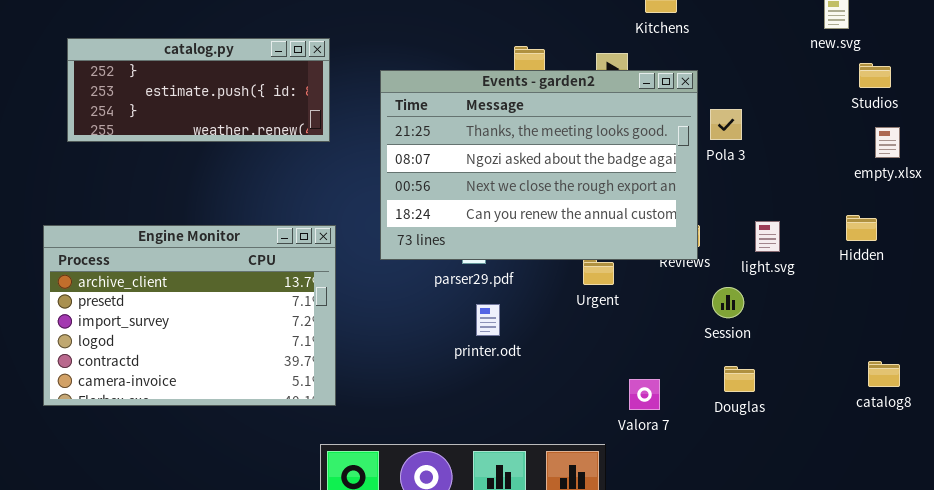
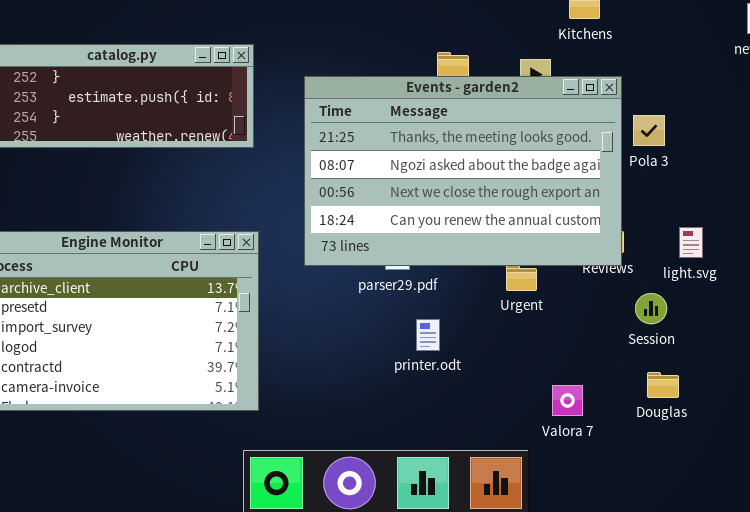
printer.odt: [476,304,500,336] -> [416,319,440,351], moved

